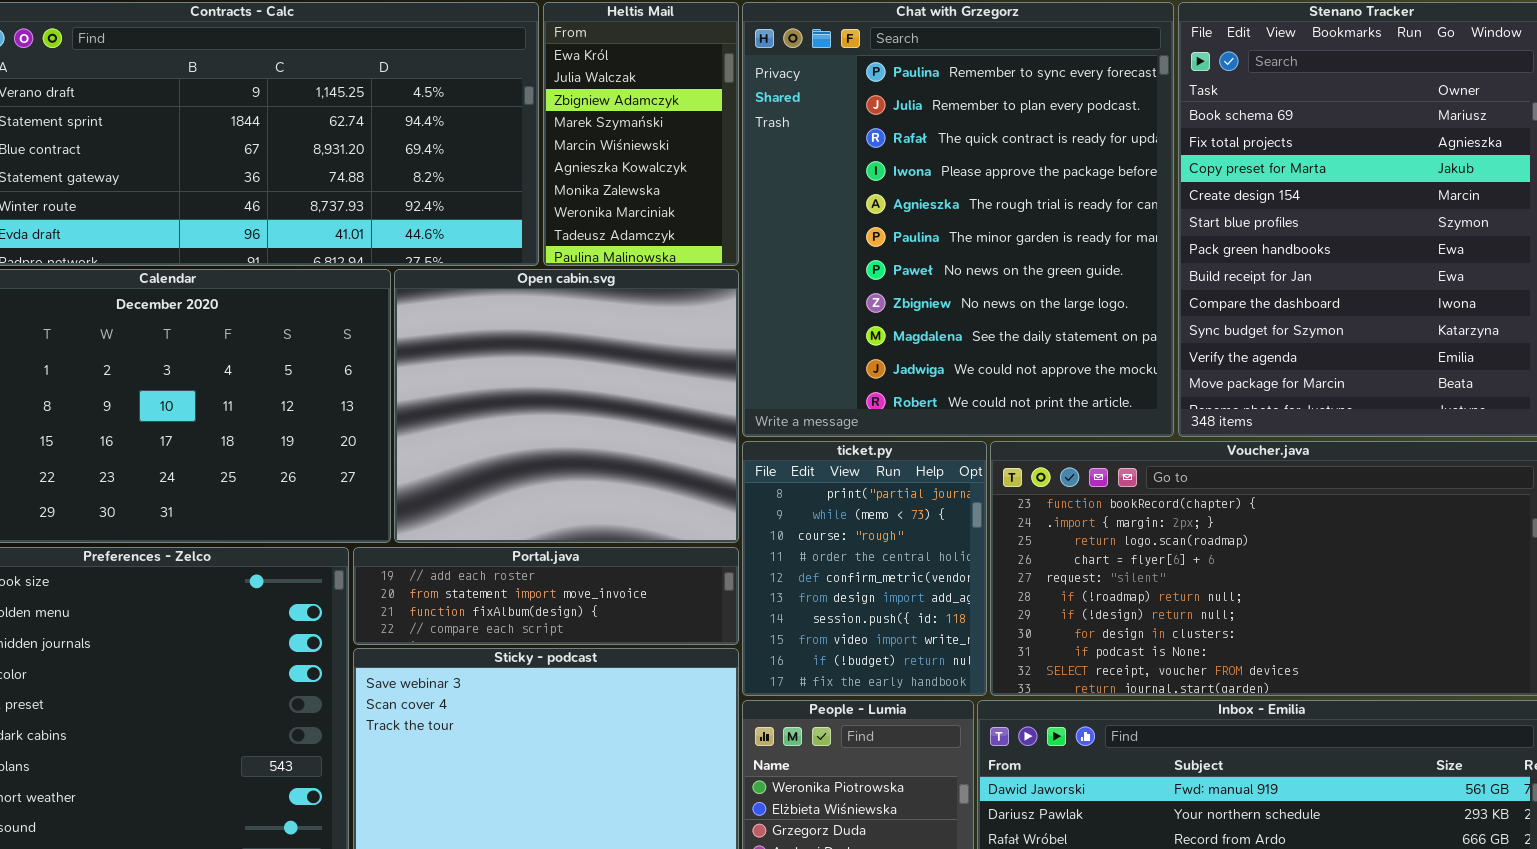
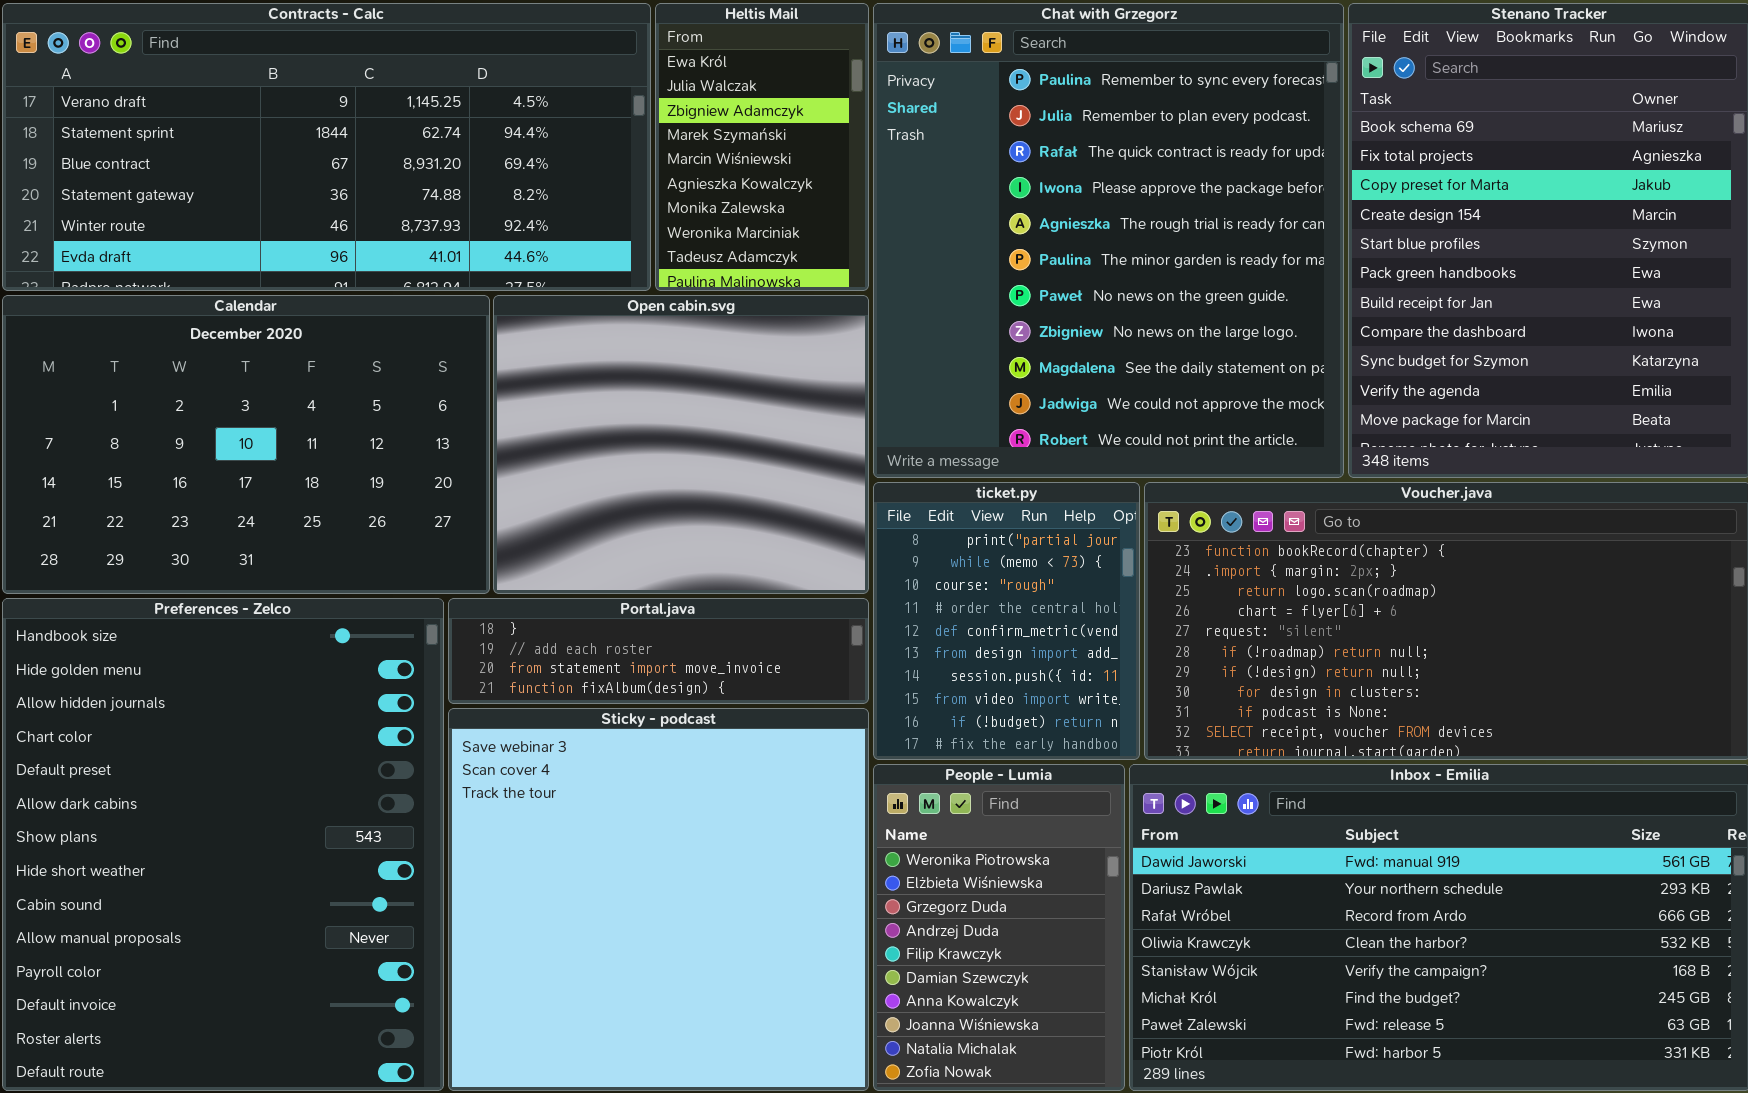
Portal.java: [353,547,739,645] -> [448,598,869,704], scrolled up 1 row

